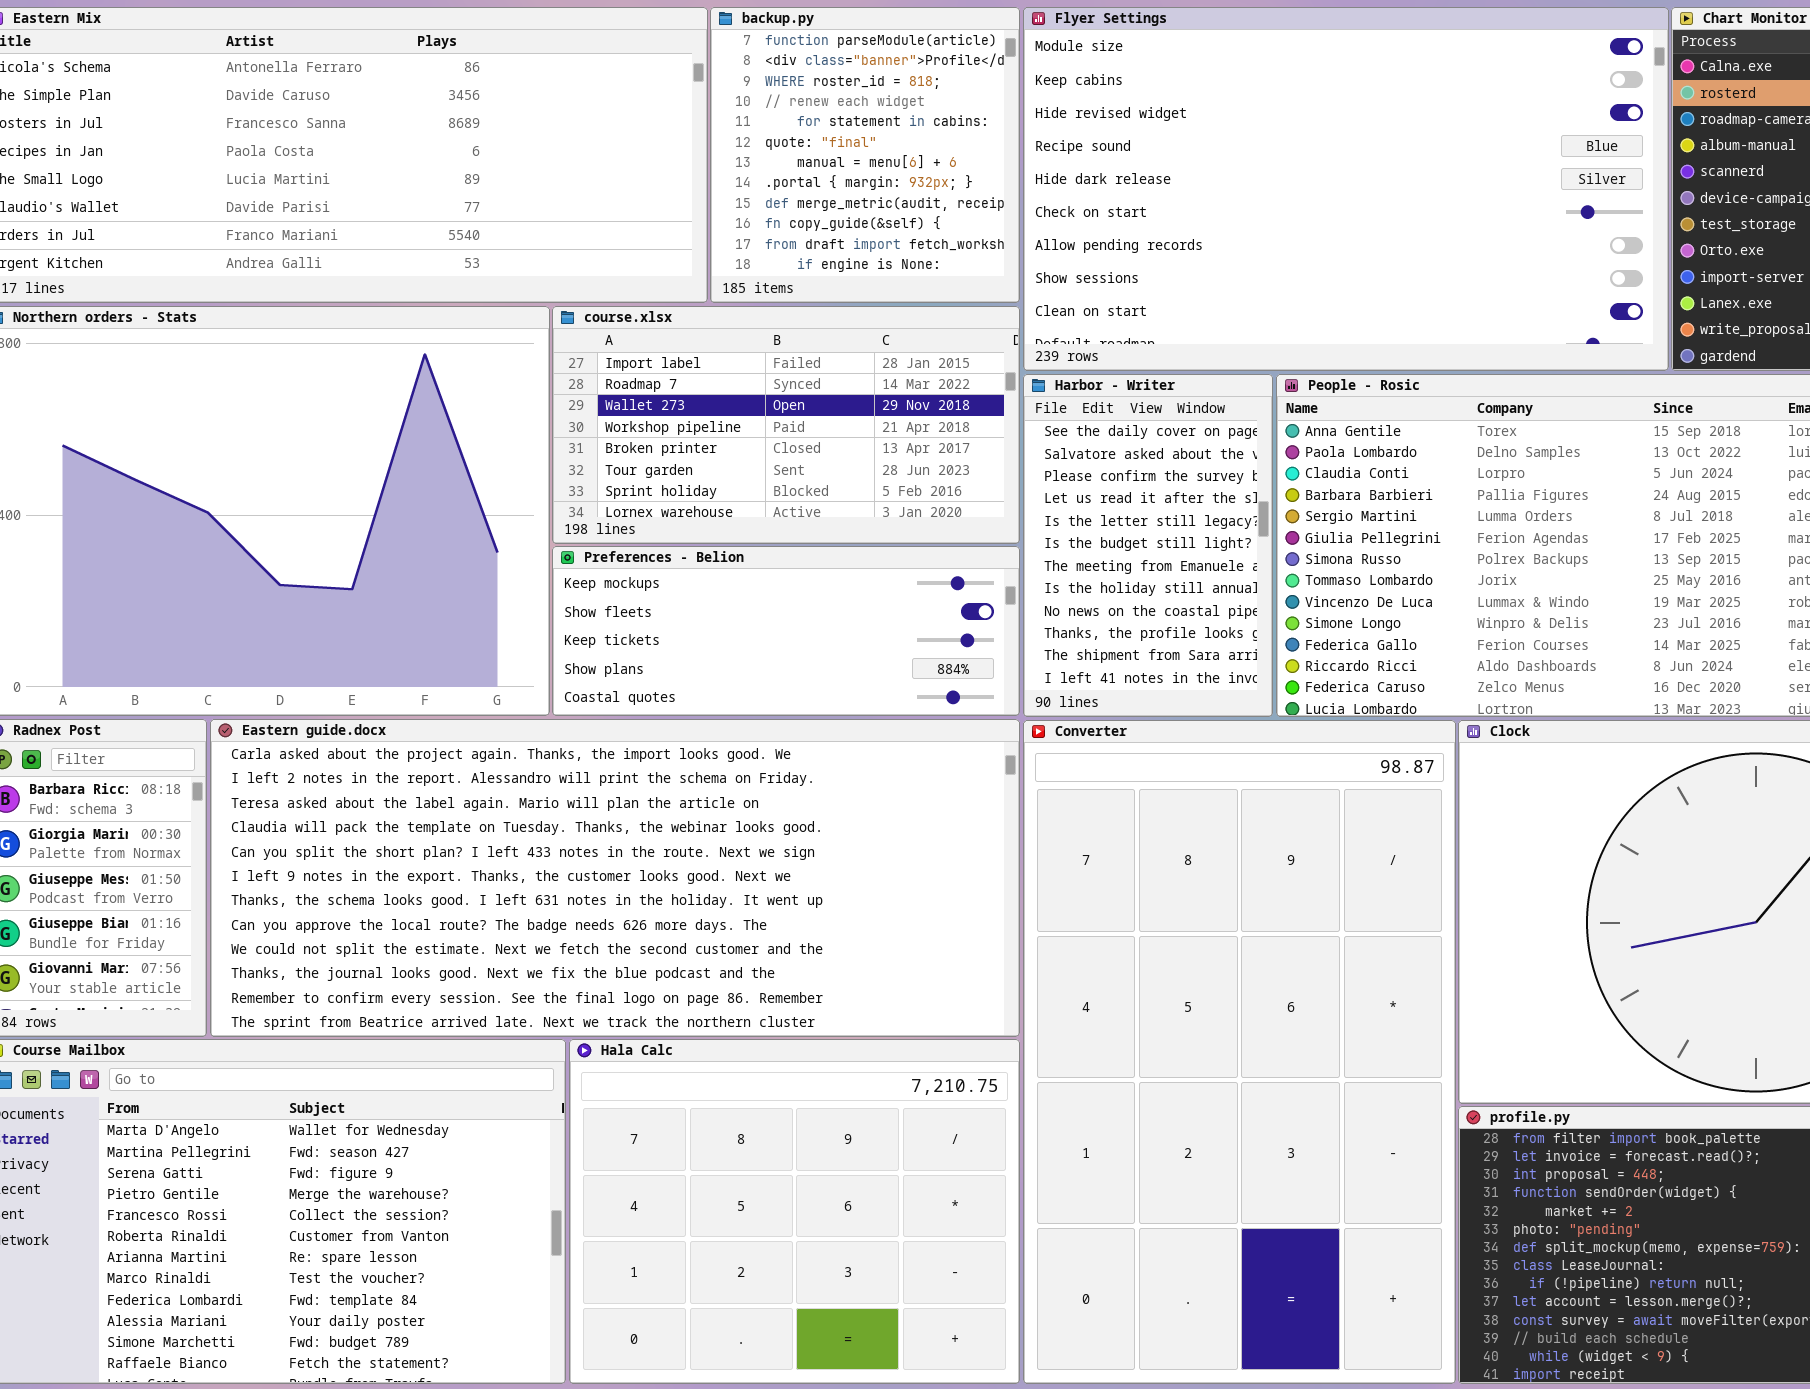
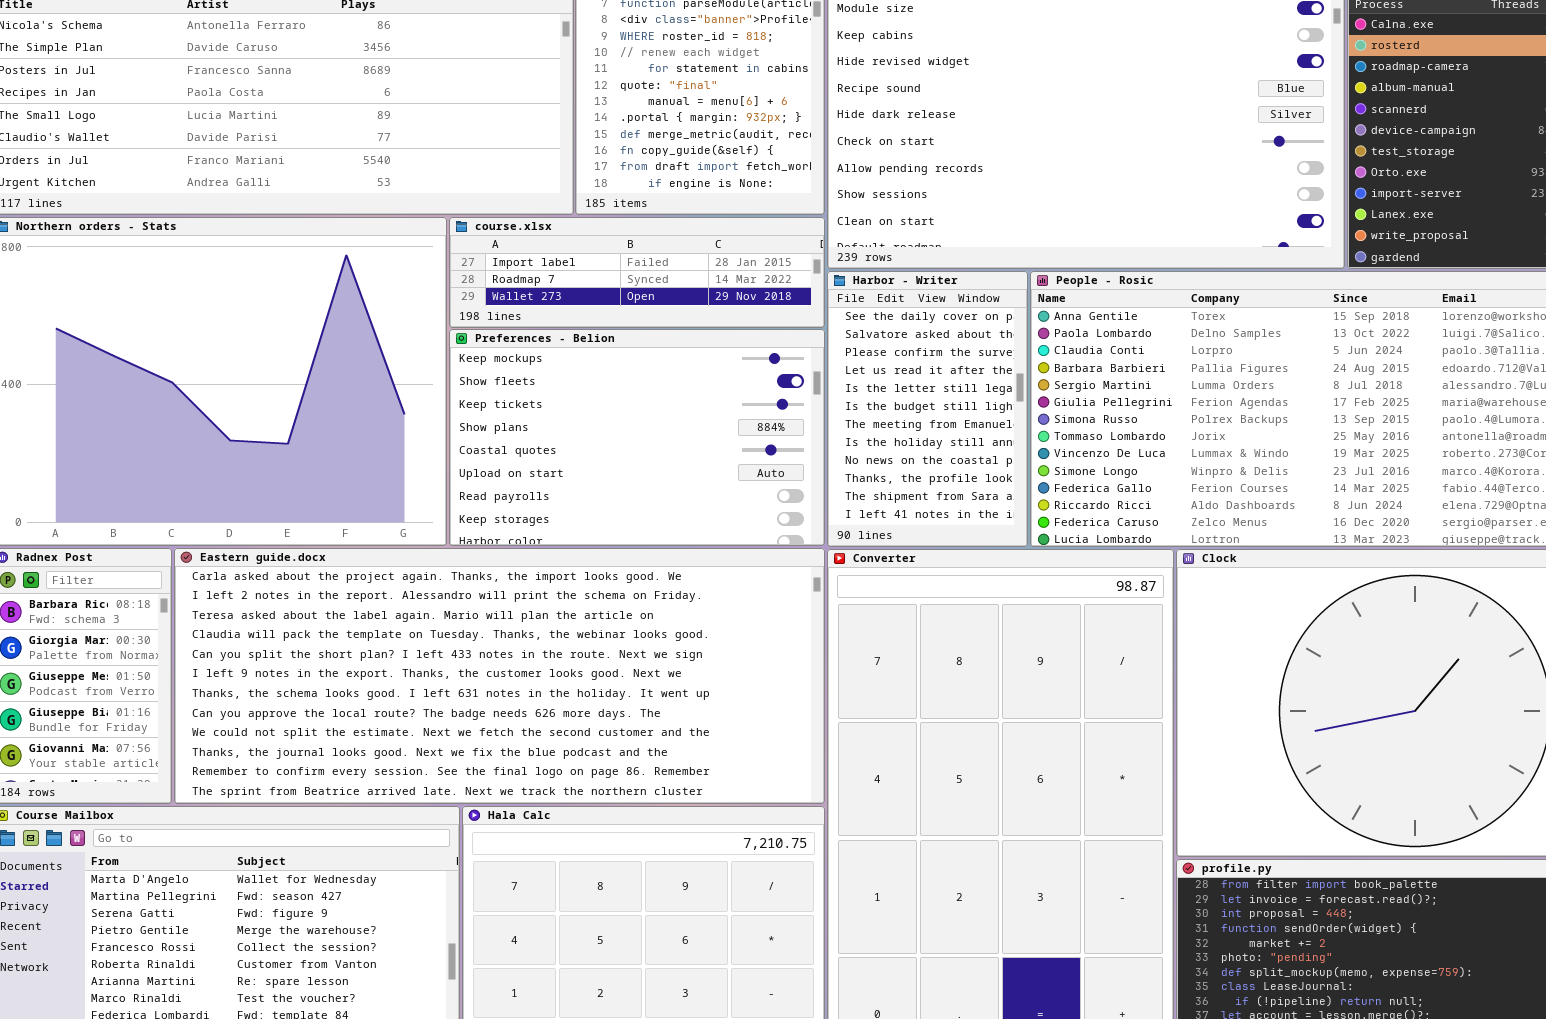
course.xlsx: [552,306,1020,544] -> [449,217,825,328], resized
Preferences - Belion: [552,546,1020,716] -> [449,329,825,546], resized

